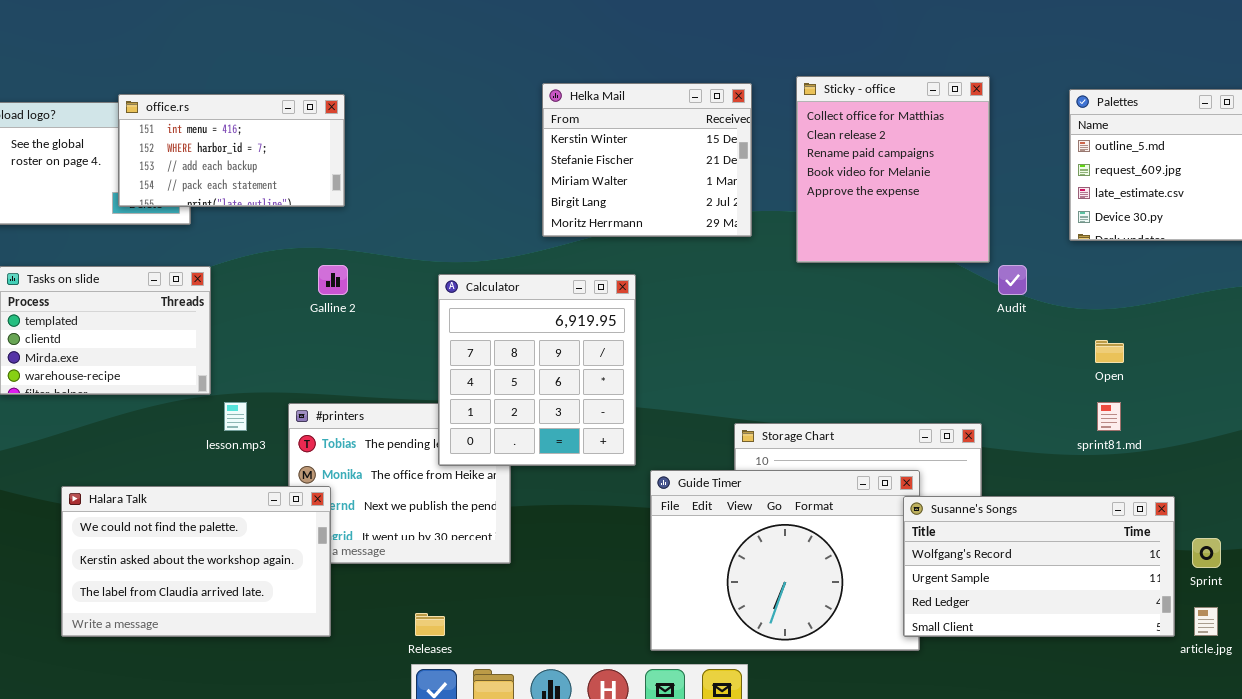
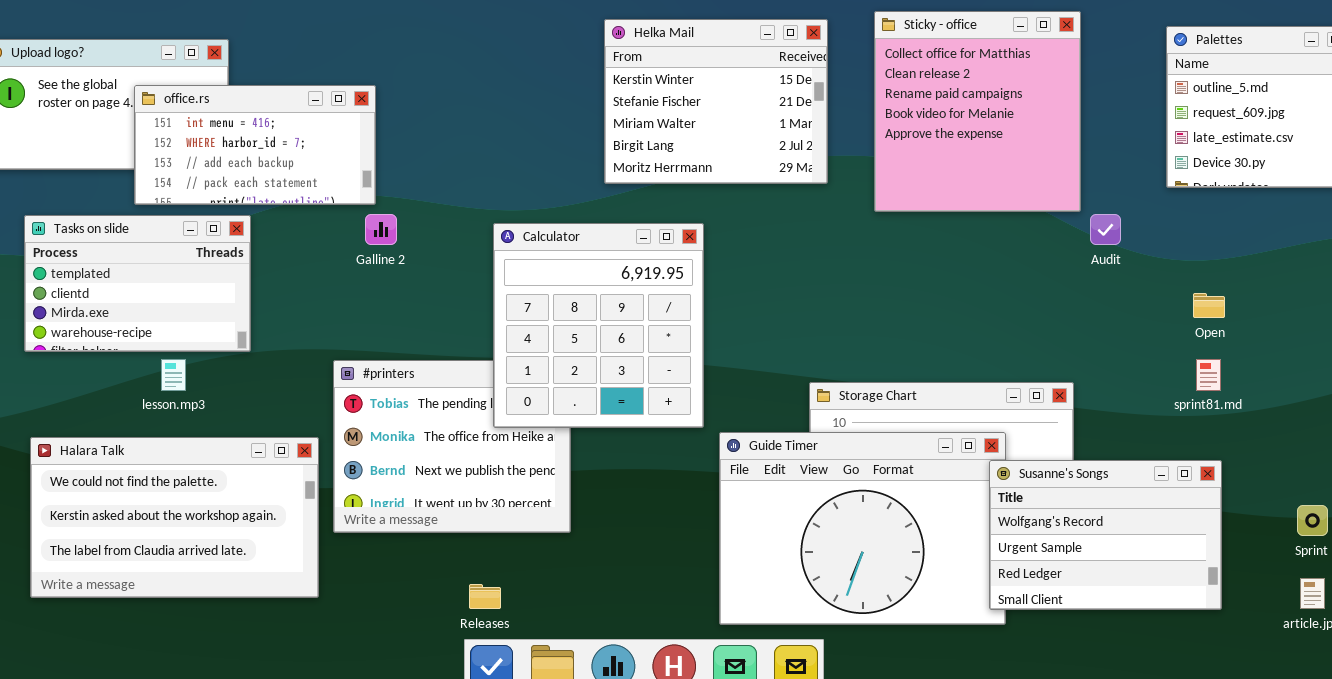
office.rs: [118,94,345,207] -> [134,85,376,205], moved
lesson.mp3: [224,402,247,431] -> [161,359,186,391], moved
Halara Talk: [61,486,331,637] -> [30,437,319,598], moved
Susanne's Songs: [903,496,1175,637] -> [989,460,1222,610], resized

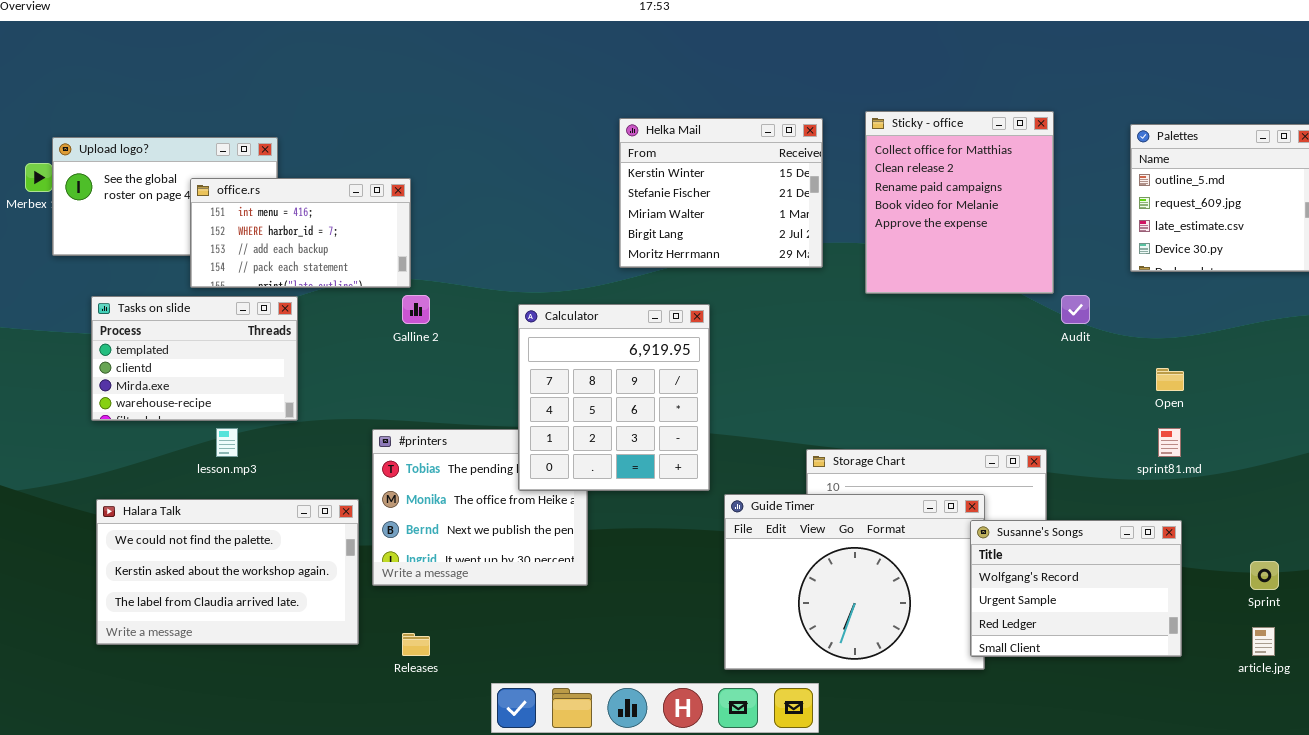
Releases: [469,584,501,609] -> [402,633,430,656], moved

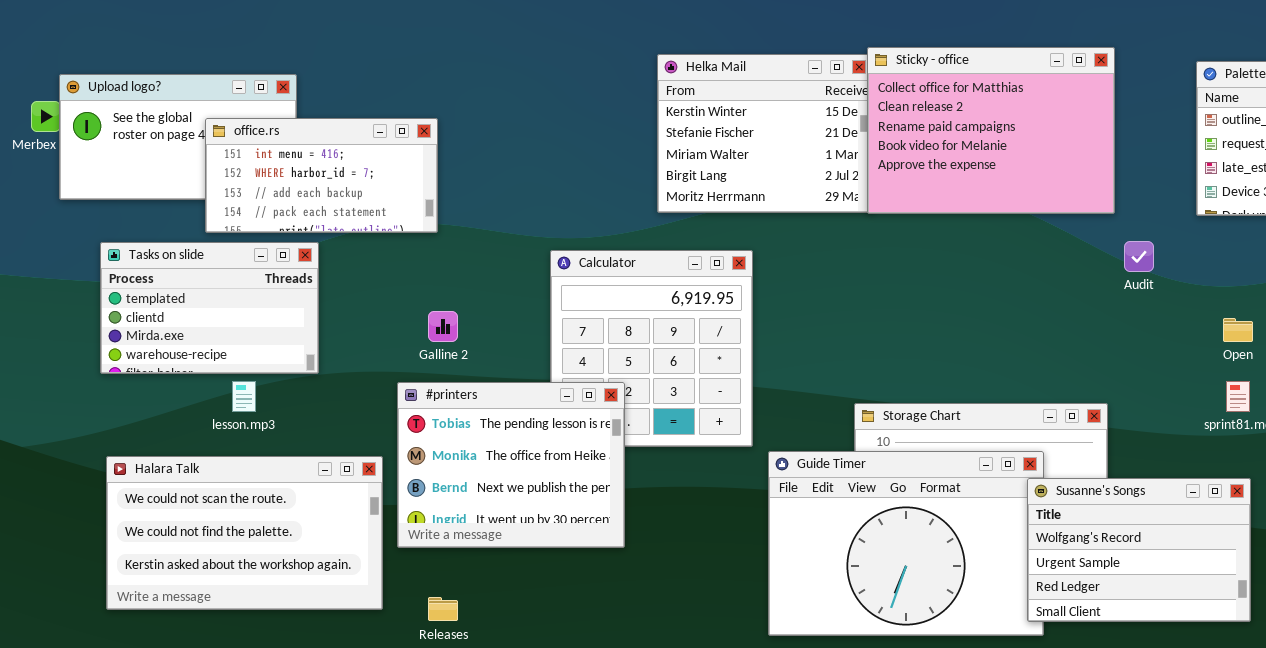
Sticky - office: [865,111,1054,294] -> [867,47,1115,214], resized
Galline 2: [402,295,430,324] -> [428,311,458,342], moved
#printers: [372,429,588,586] -> [397,382,625,548], raised
Halara Talk: [96,499,359,645] -> [106,456,383,610], scrolled up 1 row

